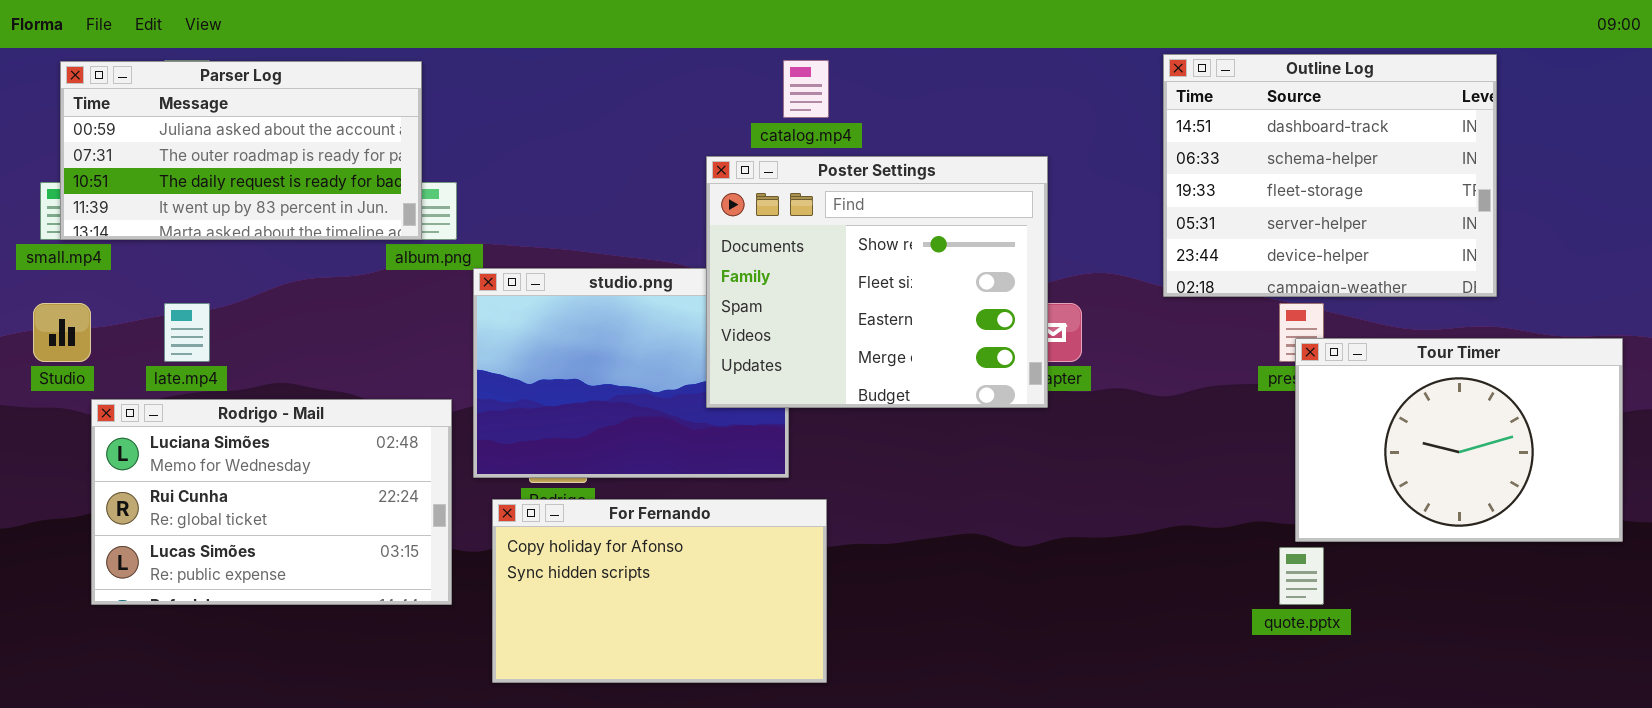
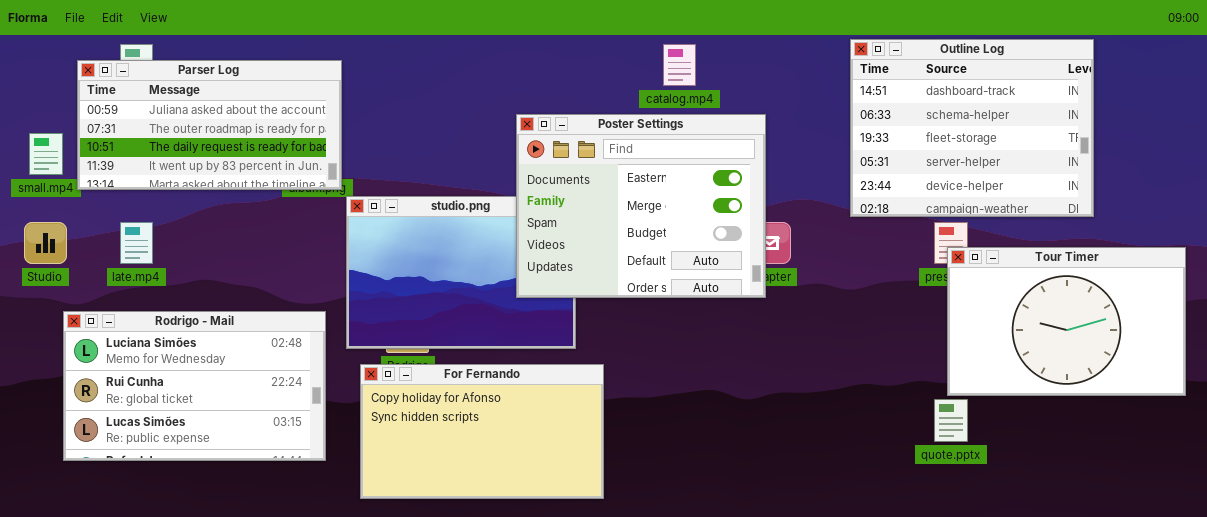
catalog.mp4: [783,60,829,118] -> [663,44,696,86], moved
Parser Log: [60,61,422,240] -> [77,60,342,190], moved
Poster Settings: [706,156,1048,408] -> [516,114,766,298], scrolled down 2 rows
Rodrigo - Mail: [91,399,452,605] -> [63,311,326,461], moved

